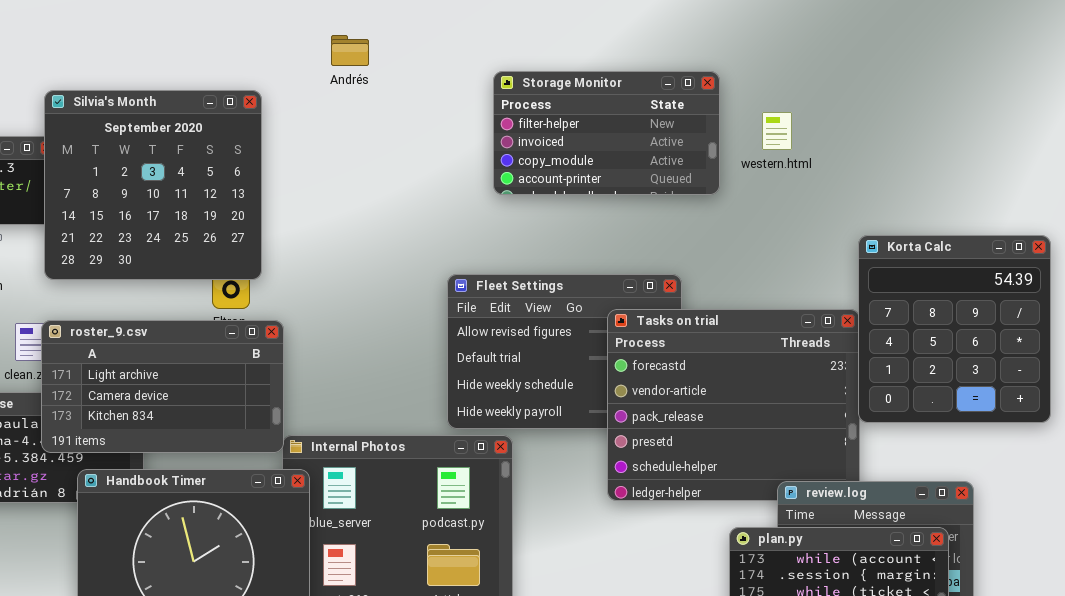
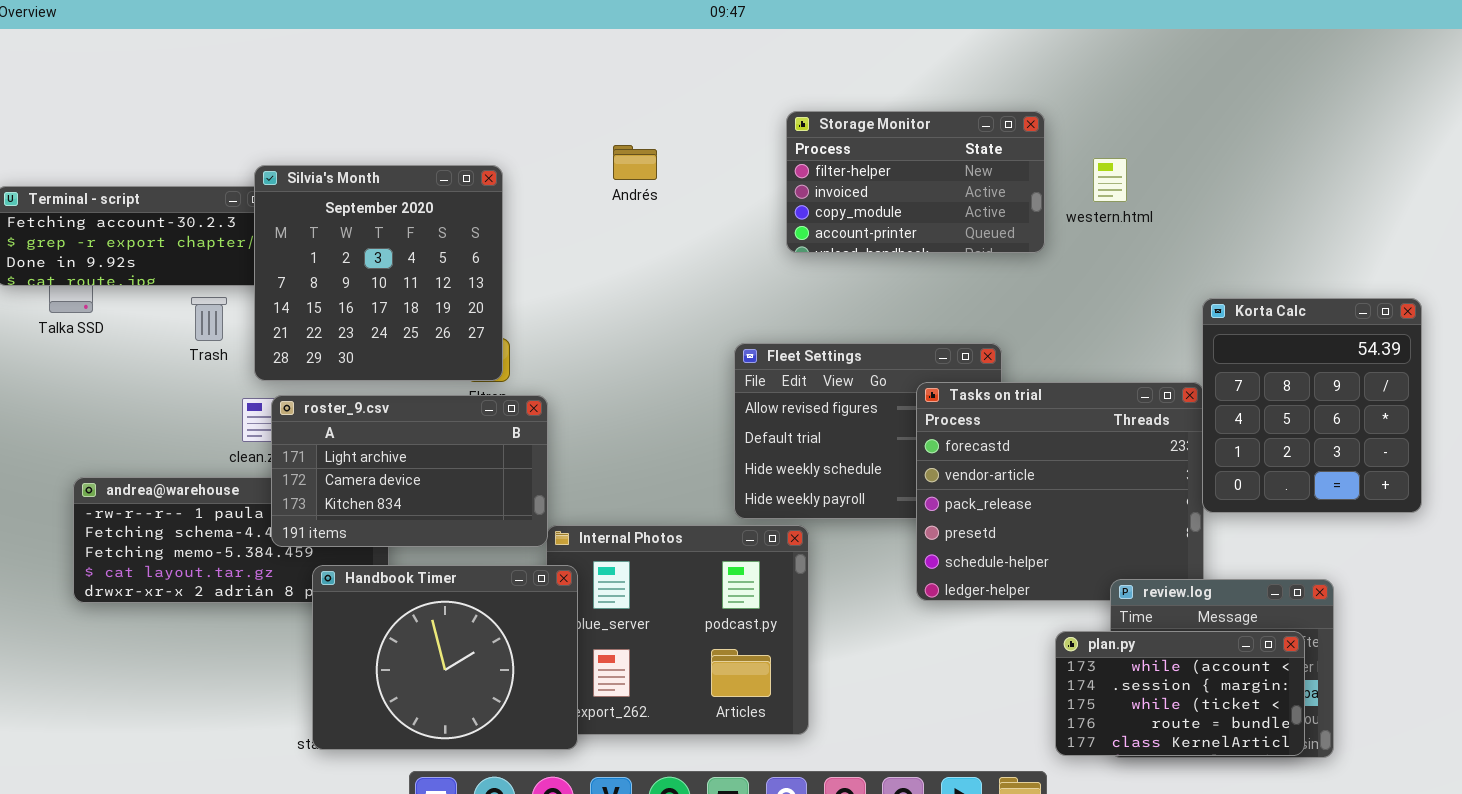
Andrés: [331,35,369,66] -> [613,145,657,180], moved
Silvia's Month: [44,90,262,280] -> [254,165,503,381], moved

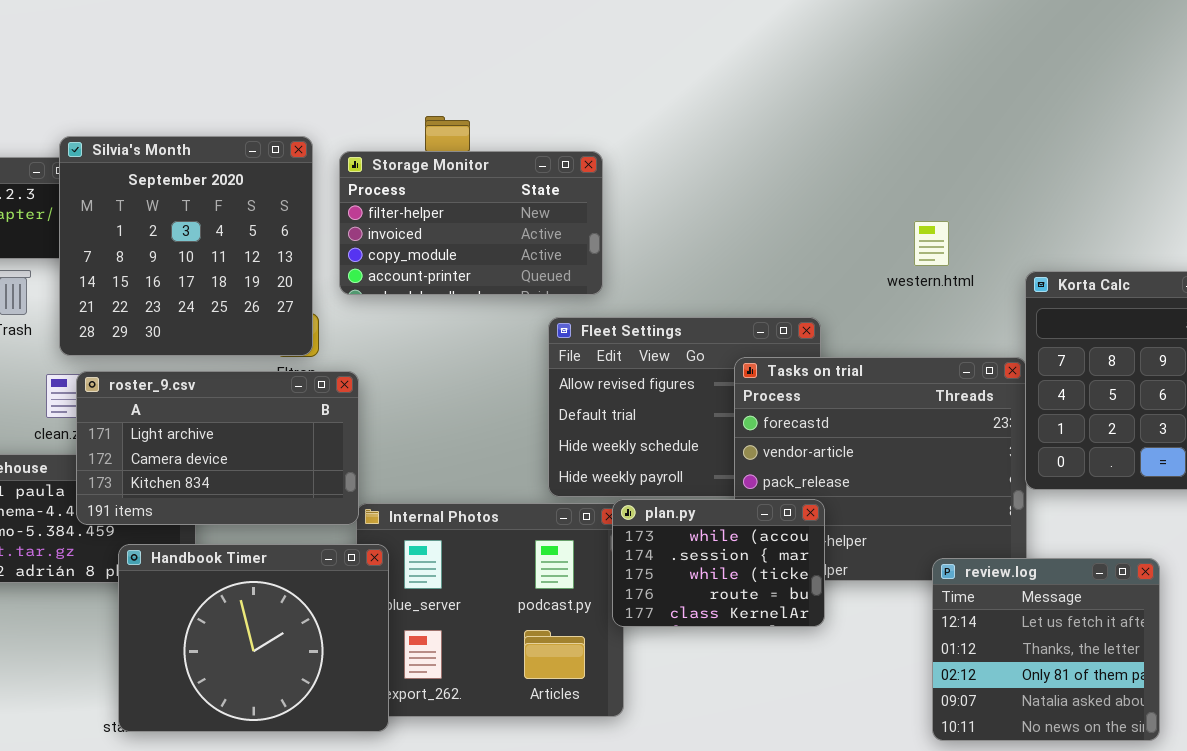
Storage Monitor: [786,111,1045,253] -> [339,151,603,295], moved
western.html: [1093,158,1127,202] -> [914,221,949,266], moved
plan.py: [1055,631,1305,756] -> [612,499,825,627], moved, resized

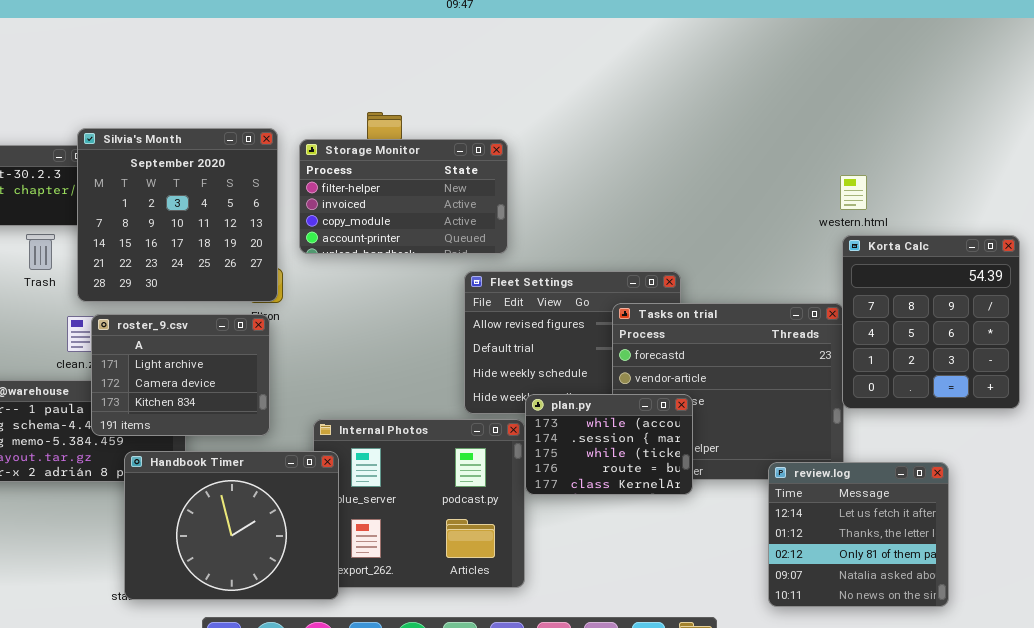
western.html: [914,221,949,266] -> [840,175,867,210], moved
roster_9.csv: [76,371,359,525] -> [91,314,270,436], resized
plan.py: [612,499,825,627] -> [525,394,693,495], moved

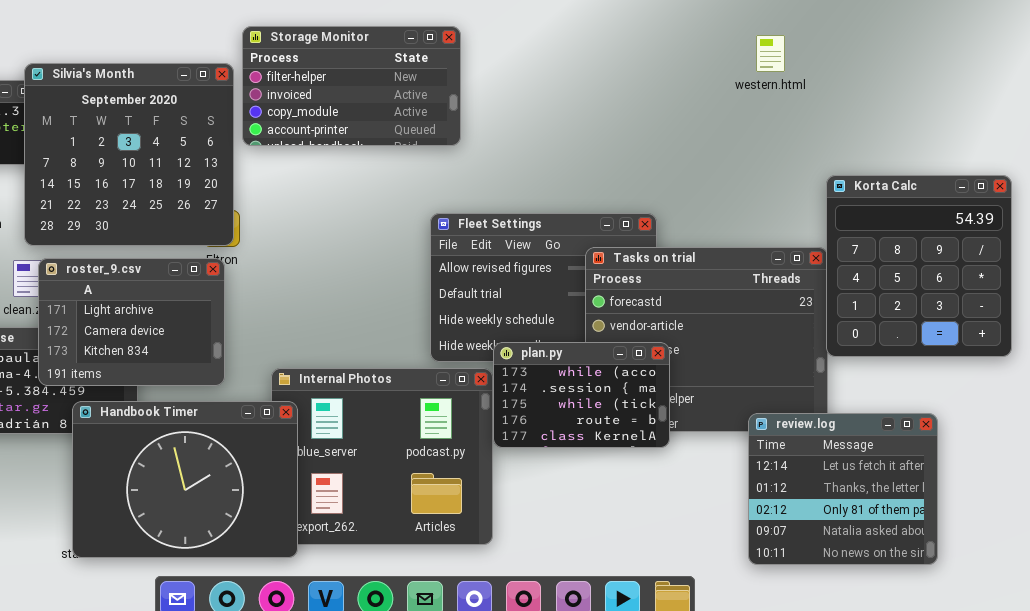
Storage Monitor: [299,139,508,254] -> [242,26,461,146], moved
western.html: [840,175,867,210] -> [756,35,785,72], moved

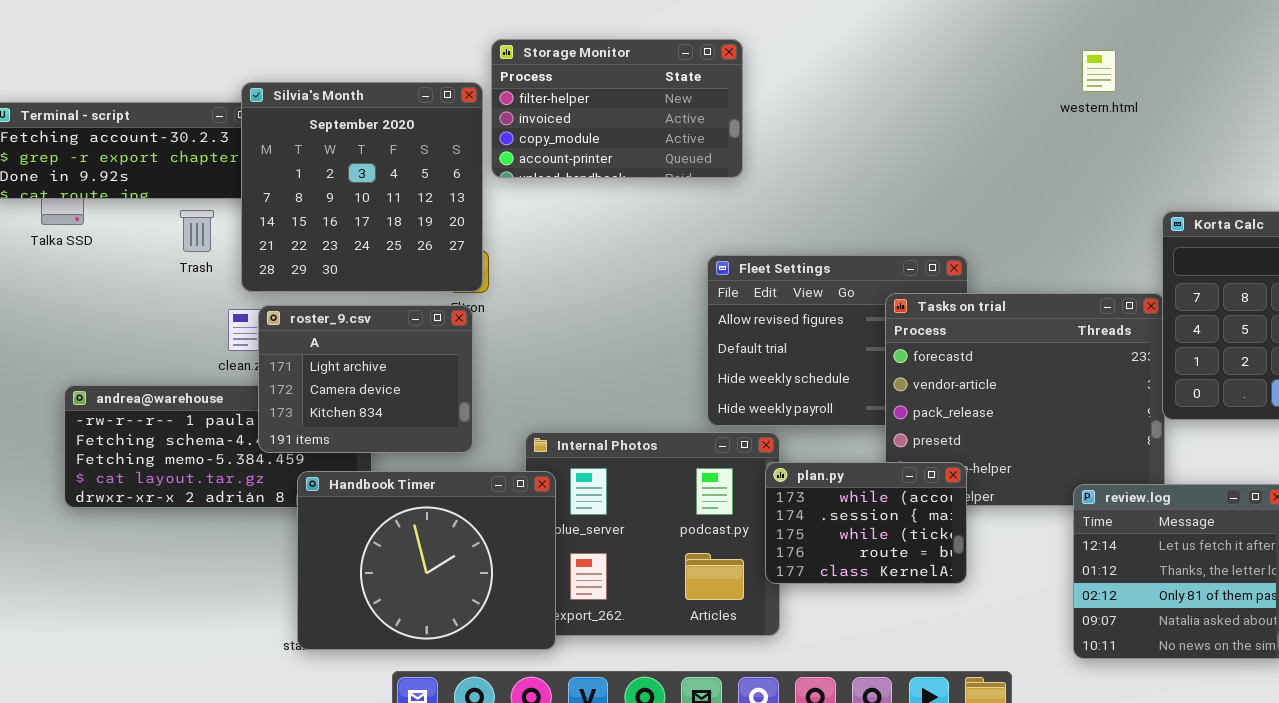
plan.py: [493,342,670,448] -> [765,462,967,584], moved

